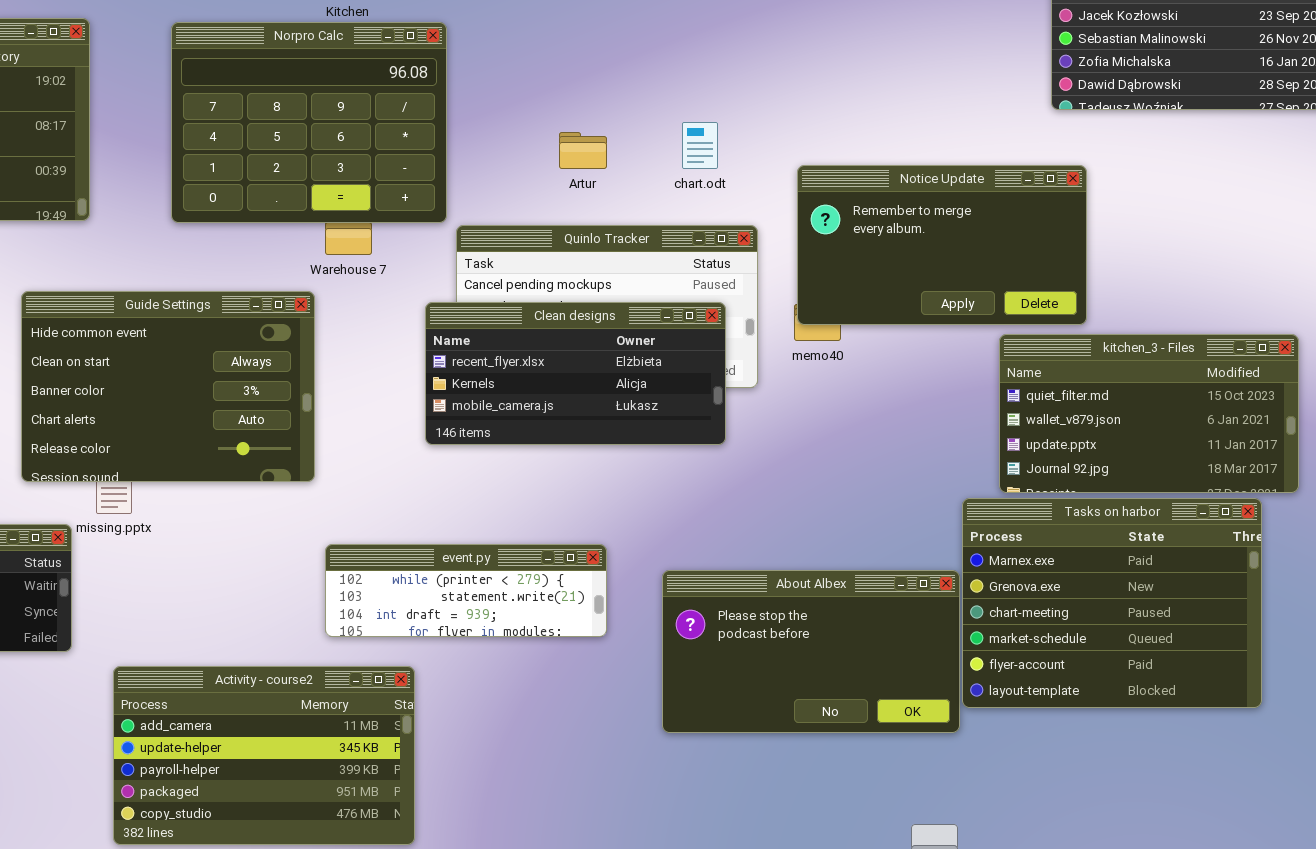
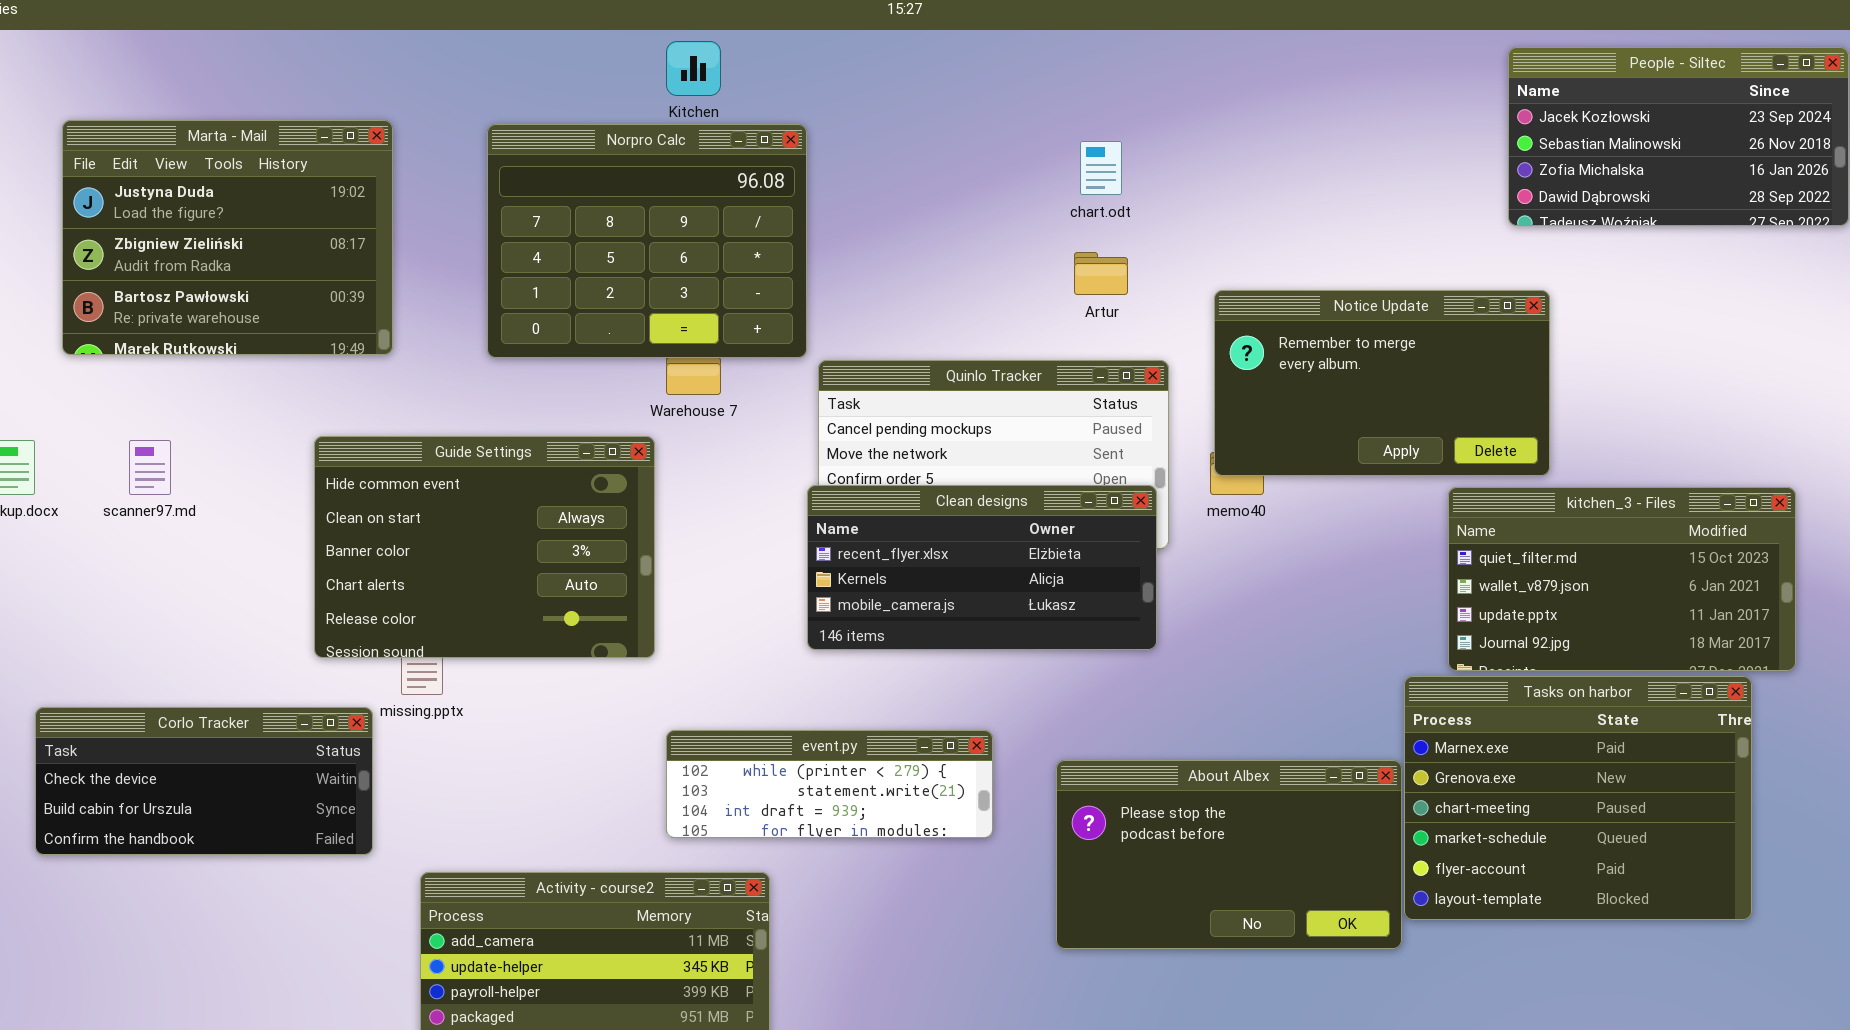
chart.odt: [682,122,718,169] -> [1080,141,1122,195], moved
Artur: [559,132,607,169] -> [1074,252,1128,295], moved
Clean designs: [425,302,726,445] -> [807,485,1157,650], moved

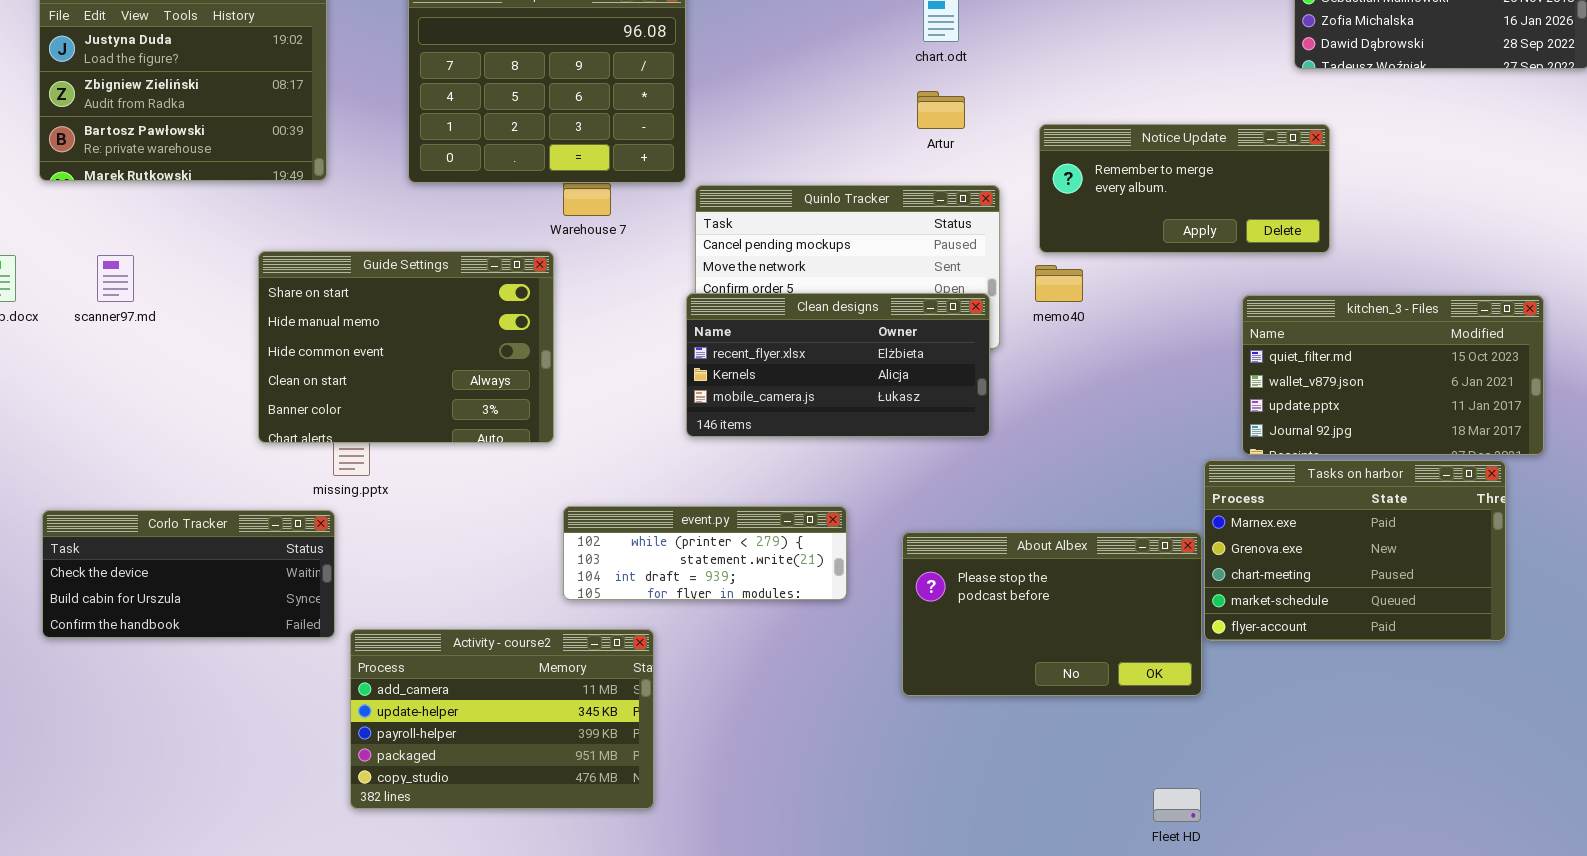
Notice Update: [1214,290,1550,476] -> [1039,124,1330,253], resized
Guide Settings: [314,436,655,658] -> [258,251,554,443], scrolled up 2 rows
Tasks on harbor: [1404,676,1752,920] -> [1204,460,1506,641], resized
Corlo Tracker: [35,707,373,855] -> [42,510,335,638], moved

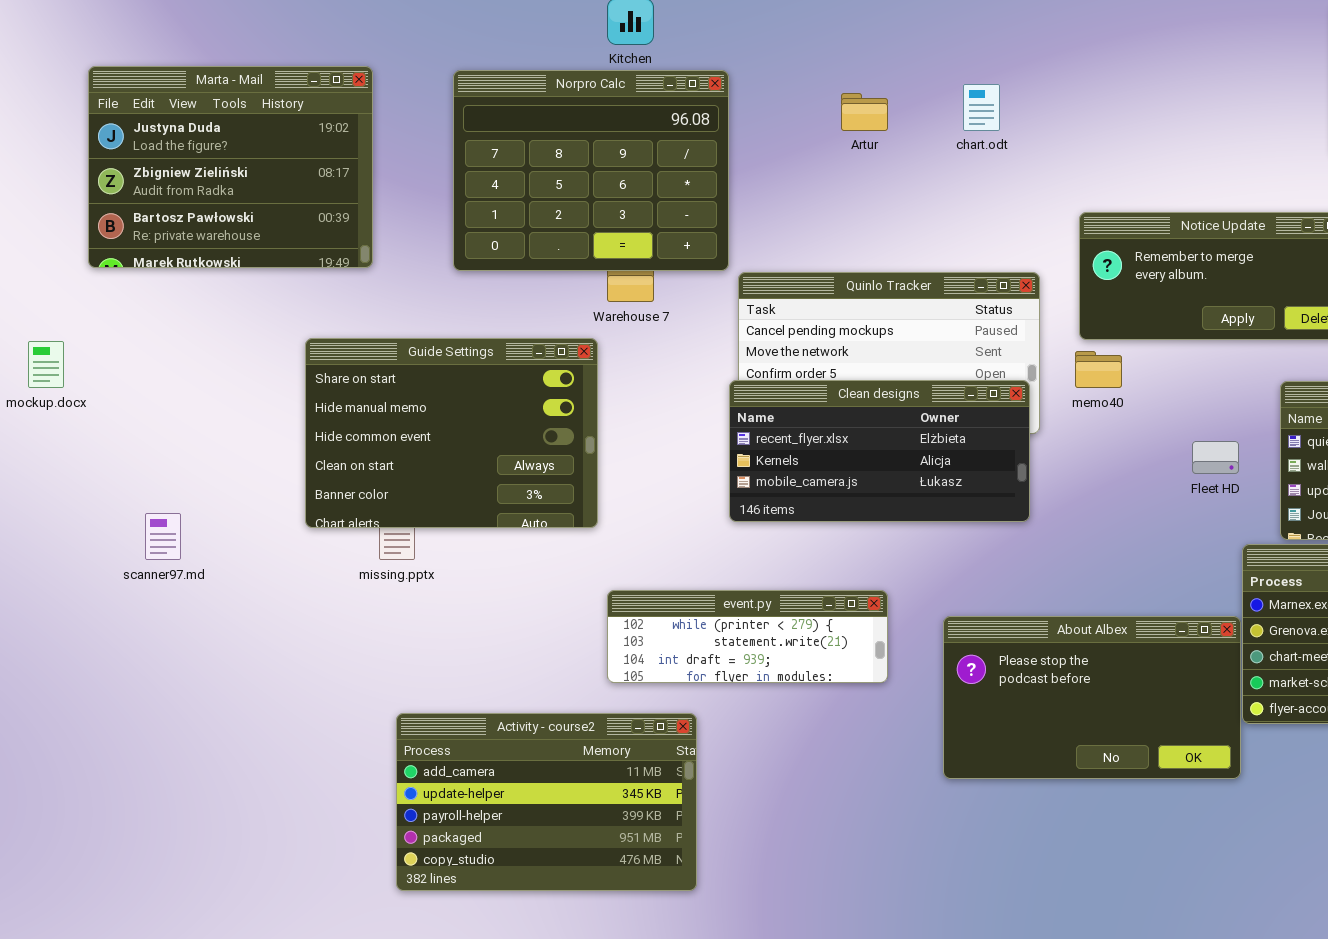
Artur: [917,91,965,129] -> [841,93,888,131], moved
scanner97.md: [97,255,134,302] -> [145,513,181,560], moved
Corlo Tracker: [42,510,335,638] -> none, closed
Fleet HD: [1153,788,1201,822] -> [1192,441,1239,474], moved

